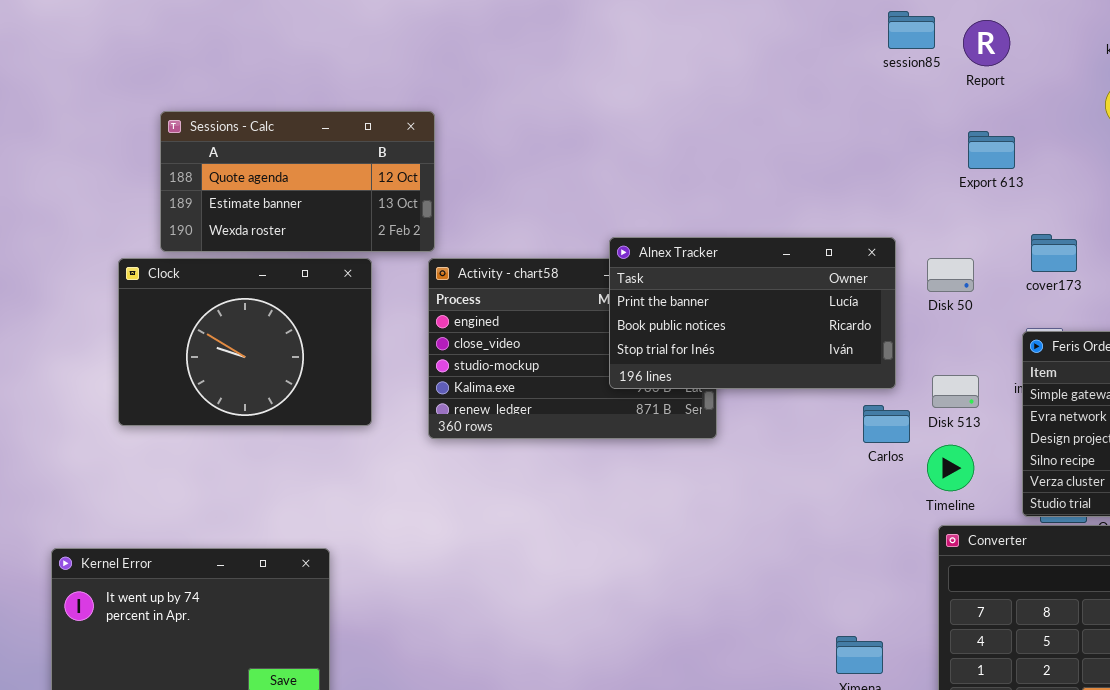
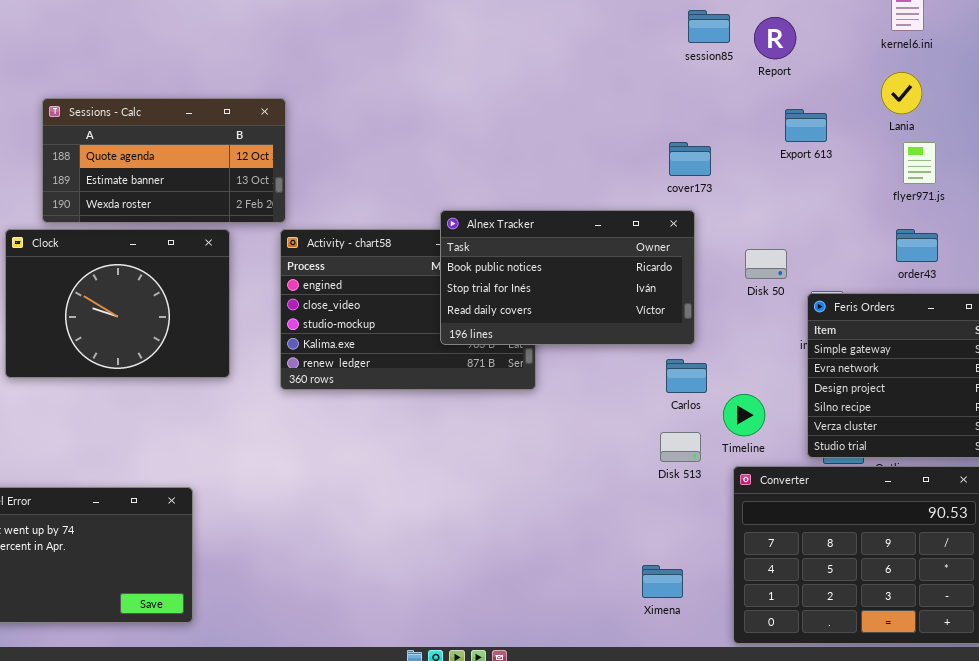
Export 613: [968,131,1015,169] -> [785,109,827,142], moved
cover173: [1031,234,1077,272] -> [669,142,711,176], moved
Alnex Tracker: [609,237,896,389] -> [440,210,695,345], scrolled down 1 row
Disk 50: [927,258,974,292] -> [745,249,787,279], moved
Disk 513: [932,375,979,408] -> [660,432,701,462], moved

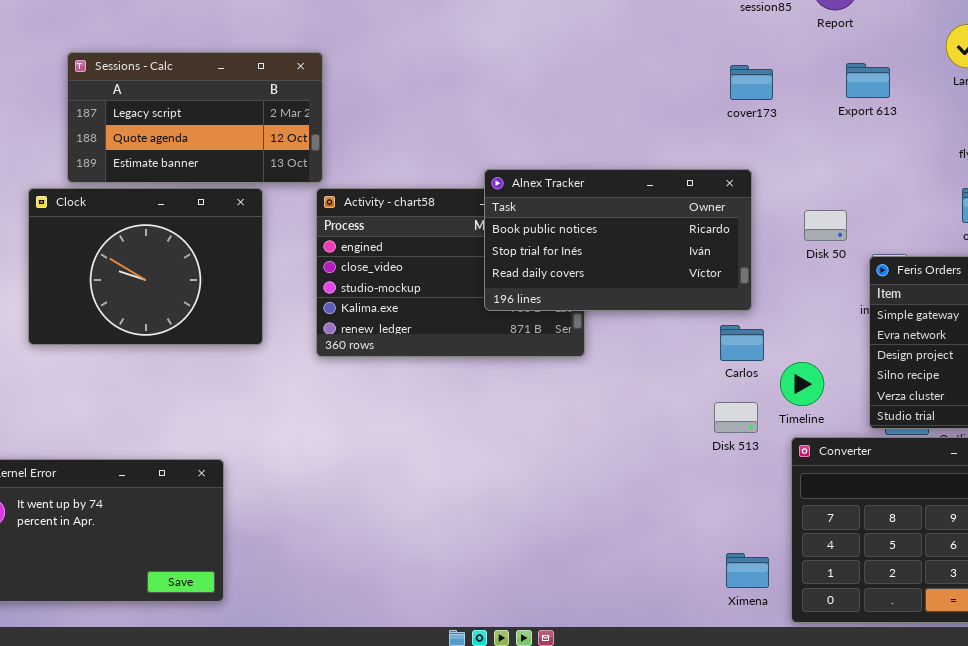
Sessions - Calc: [42,98,286,223] -> [67,52,323,183], scrolled up 1 row
cover173: [669,142,711,176] -> [730,65,773,100], moved
Ximena: [642,565,683,598] -> [726,553,769,588], moved

